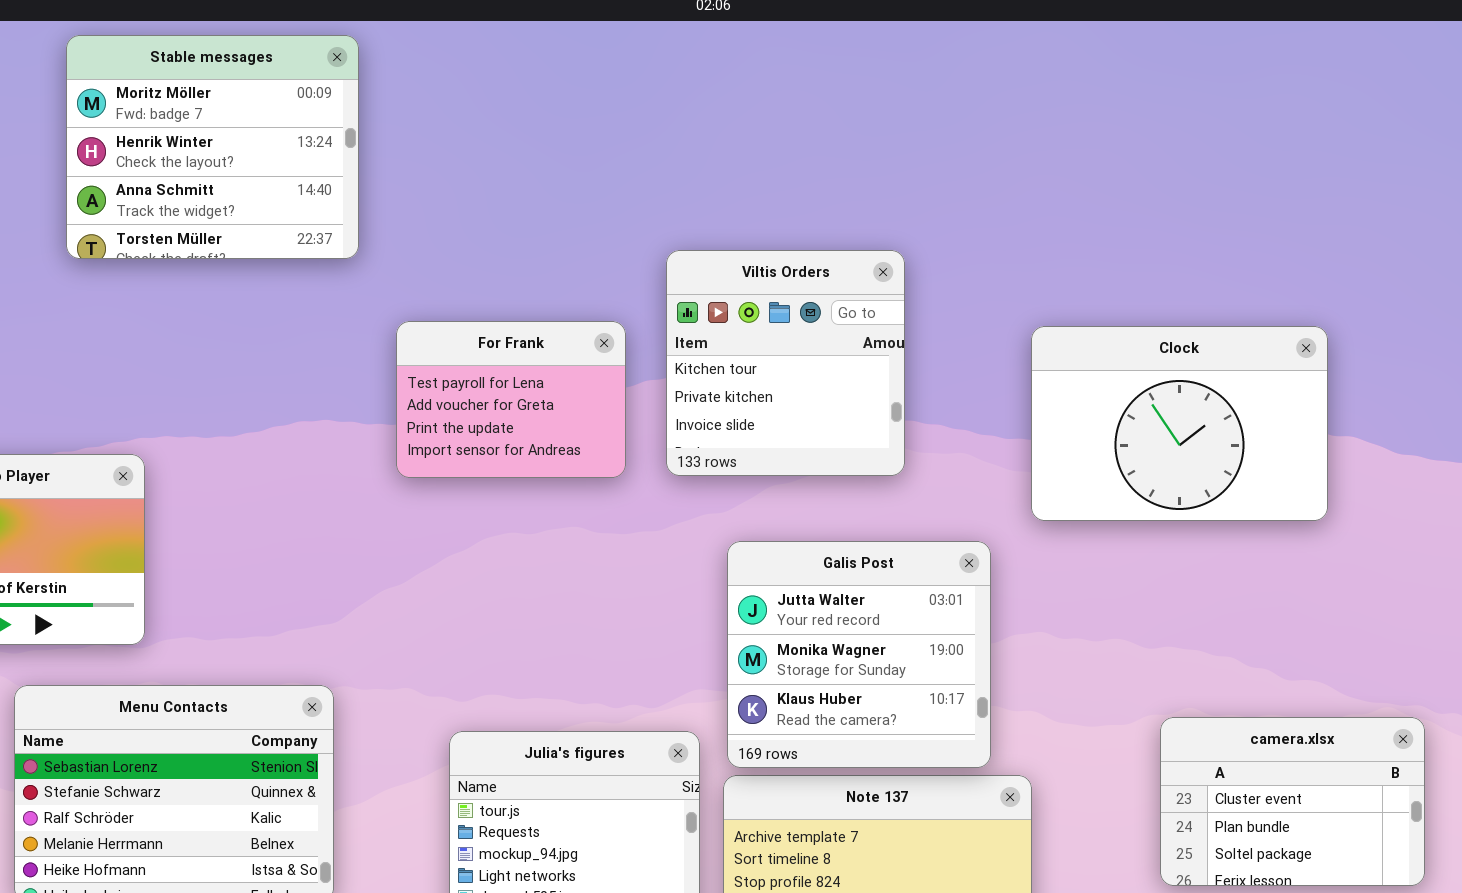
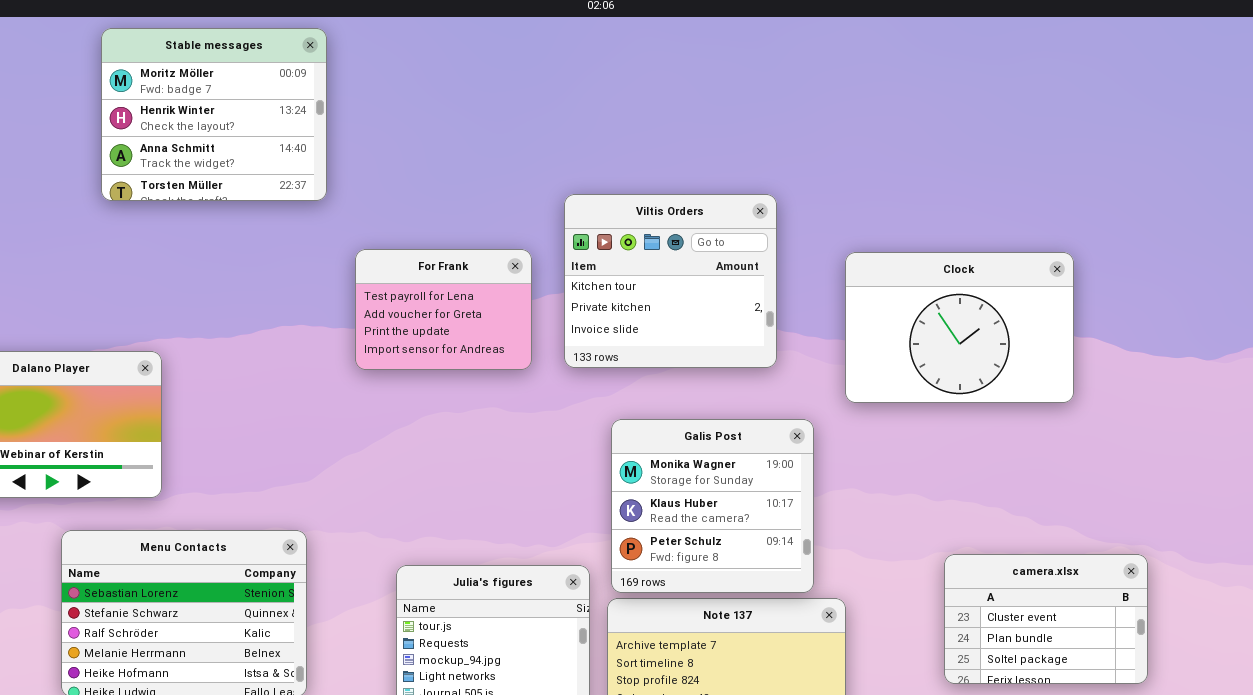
Viltis Orders: [666,250,905,476] -> [564,194,777,368], resized
Galis Post: [727,541,991,768] -> [611,419,814,593], scrolled down 1 row

